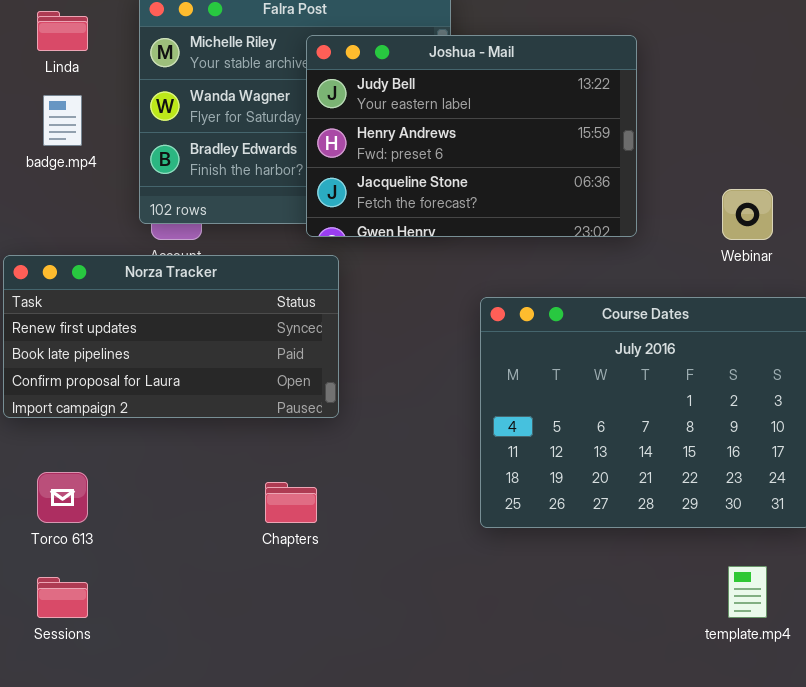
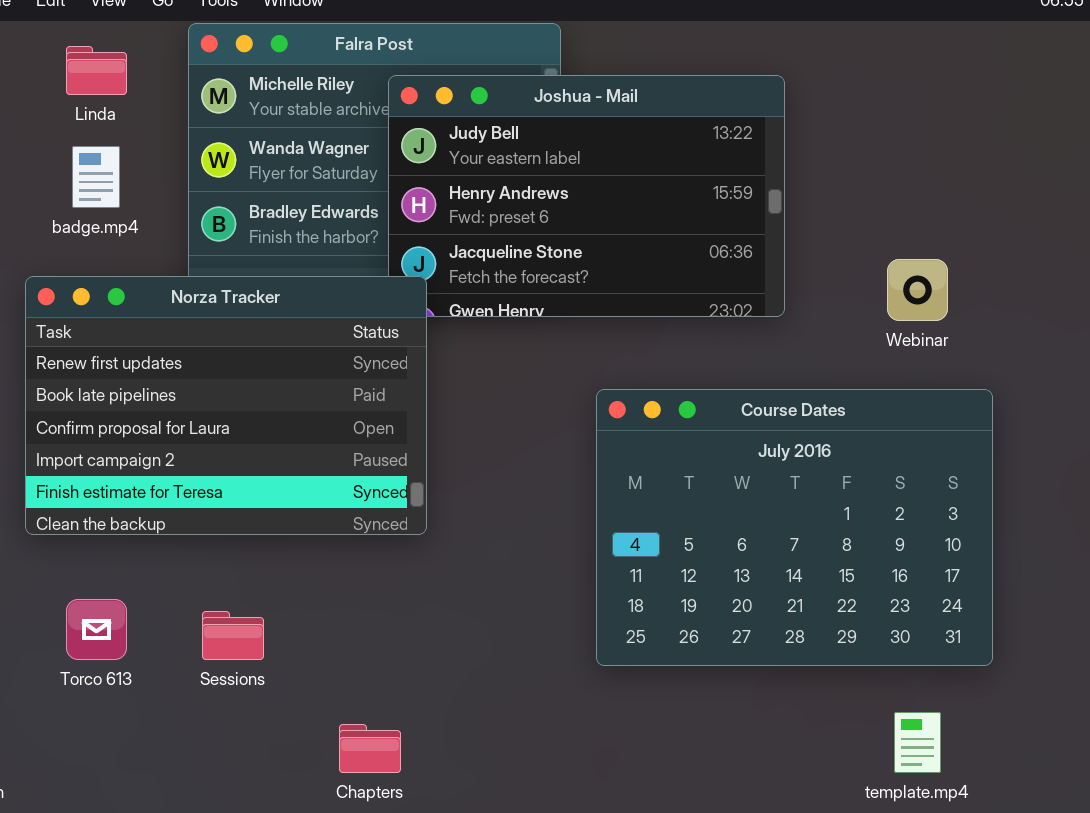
Norza Tracker: [3,255,339,418] -> [25,276,427,535], resized
Chapters: [265,482,317,523] -> [339,724,401,773], moved
Sessions: [37,577,88,618] -> [202,611,264,660], moved

